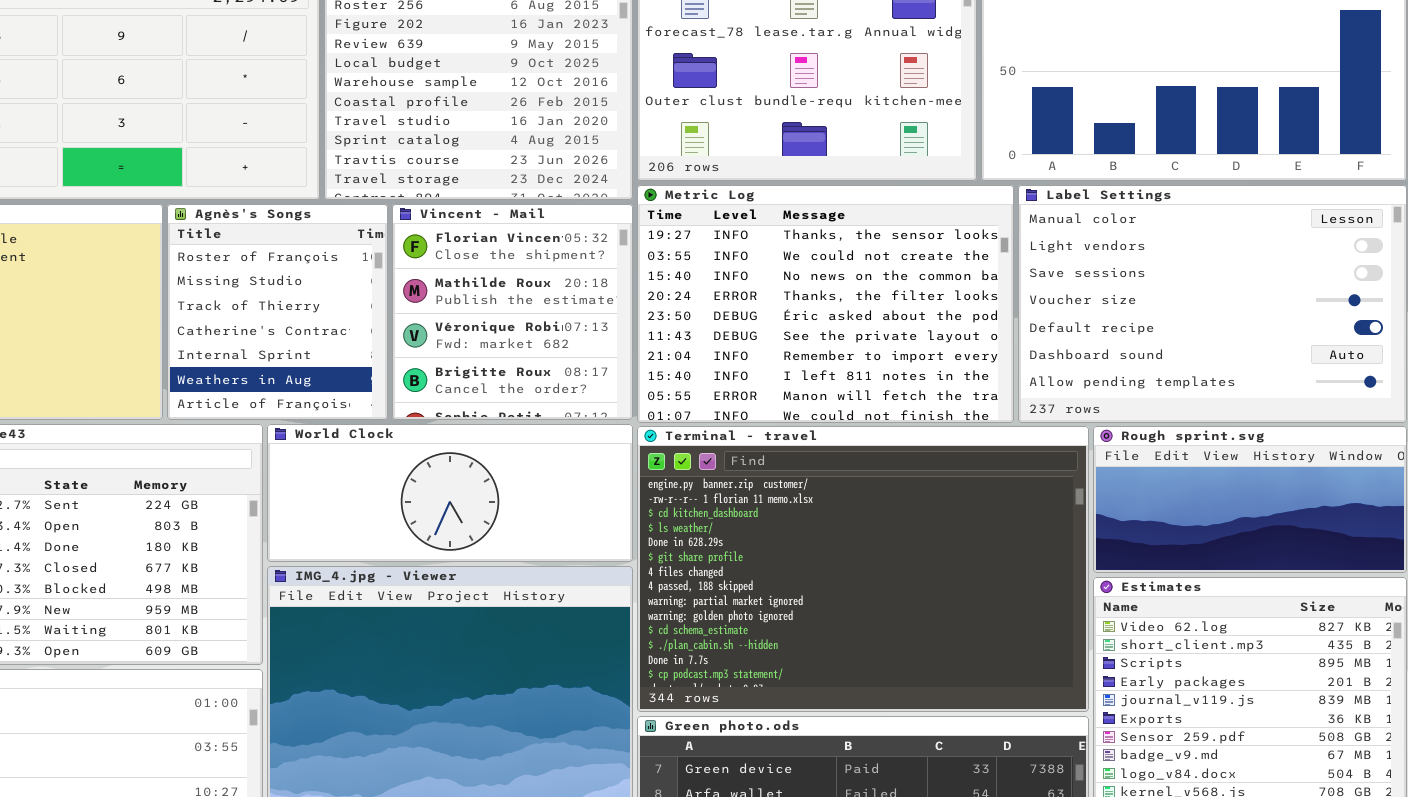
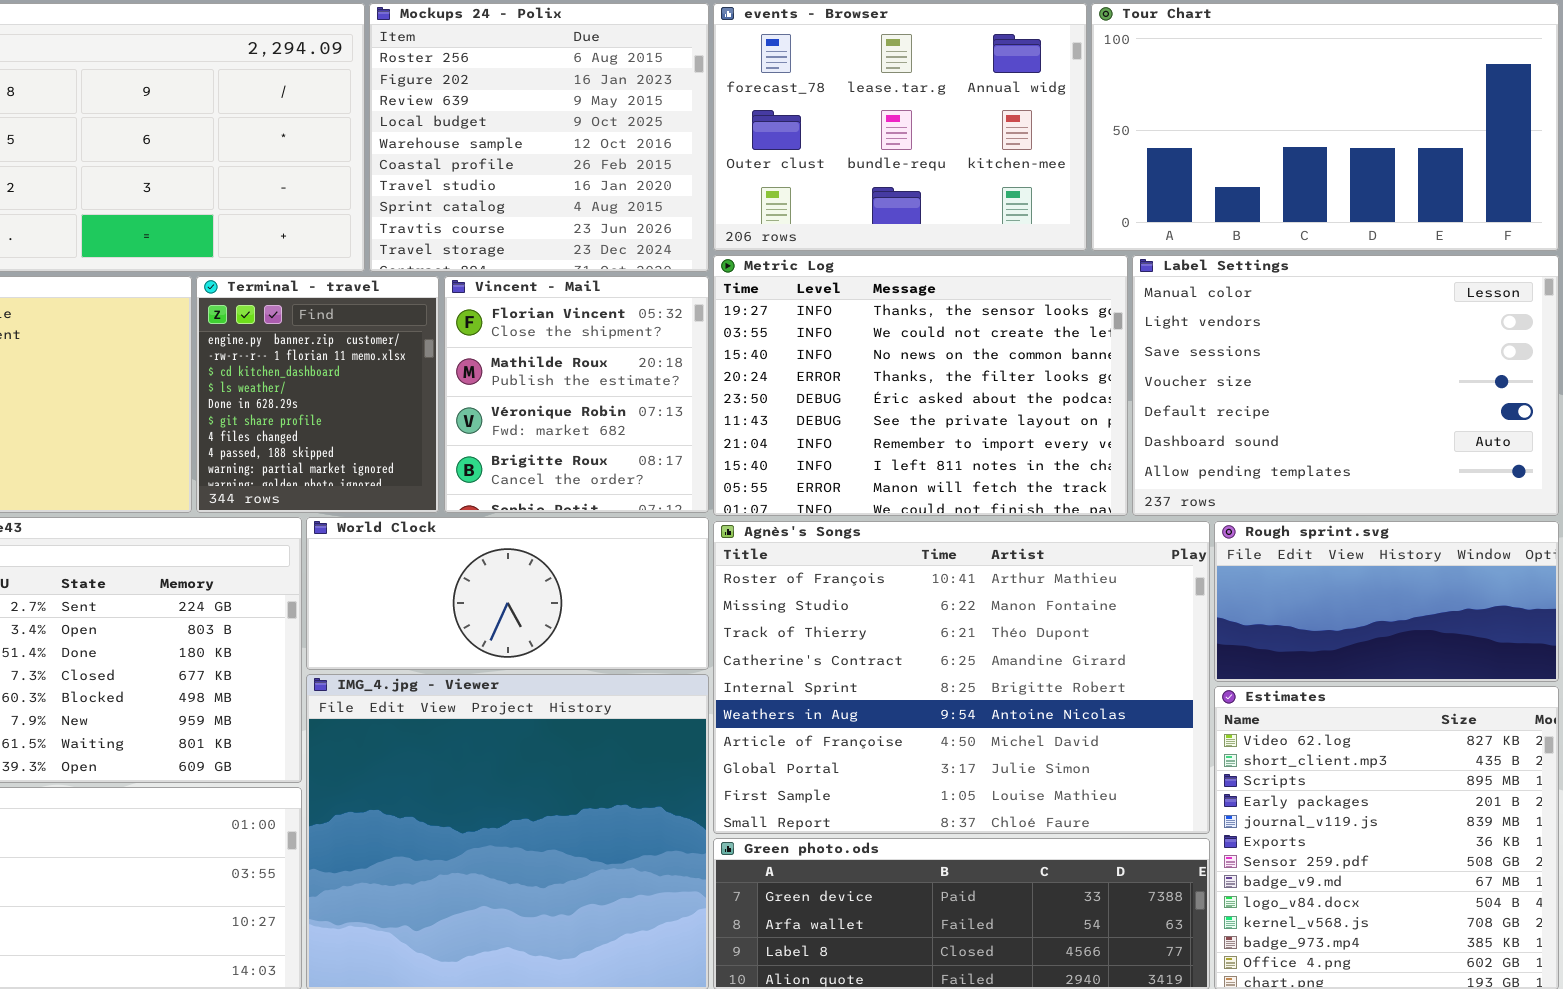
Agnès's Songs: [167,204,388,420] -> [713,521,1210,834], moved, resized
Terminal - travel: [637,426,1089,712] -> [196,276,439,513], moved, resized

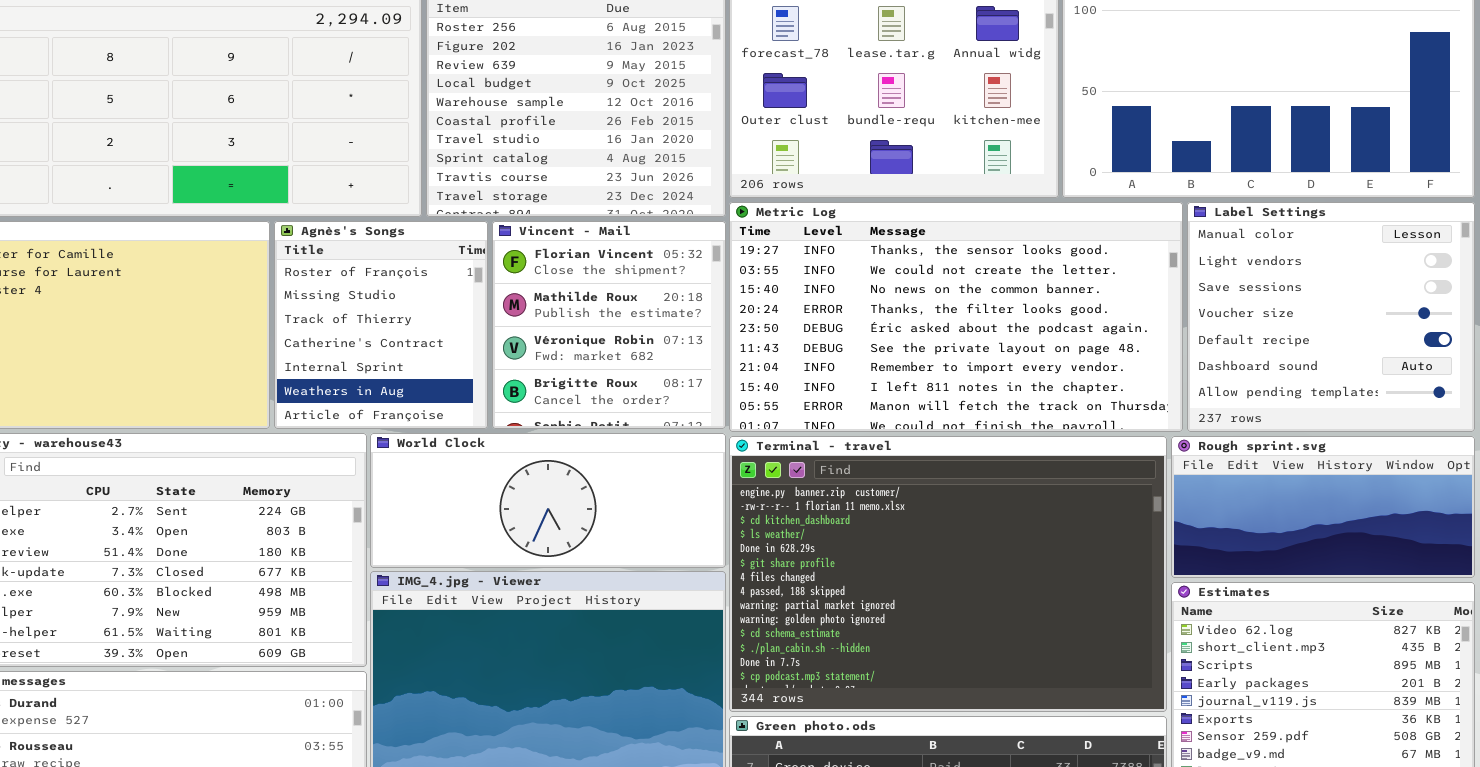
Metric Log: [713,255,1128,516] -> [729,202,1183,432], resized
Label Settings: [1132,255,1559,516] -> [1187,202,1475,432], resized
Terminal - travel: [196,276,439,513] -> [729,436,1167,712], moved, resized
Agnès's Songs: [713,521,1210,834] -> [274,221,488,429], moved, resized

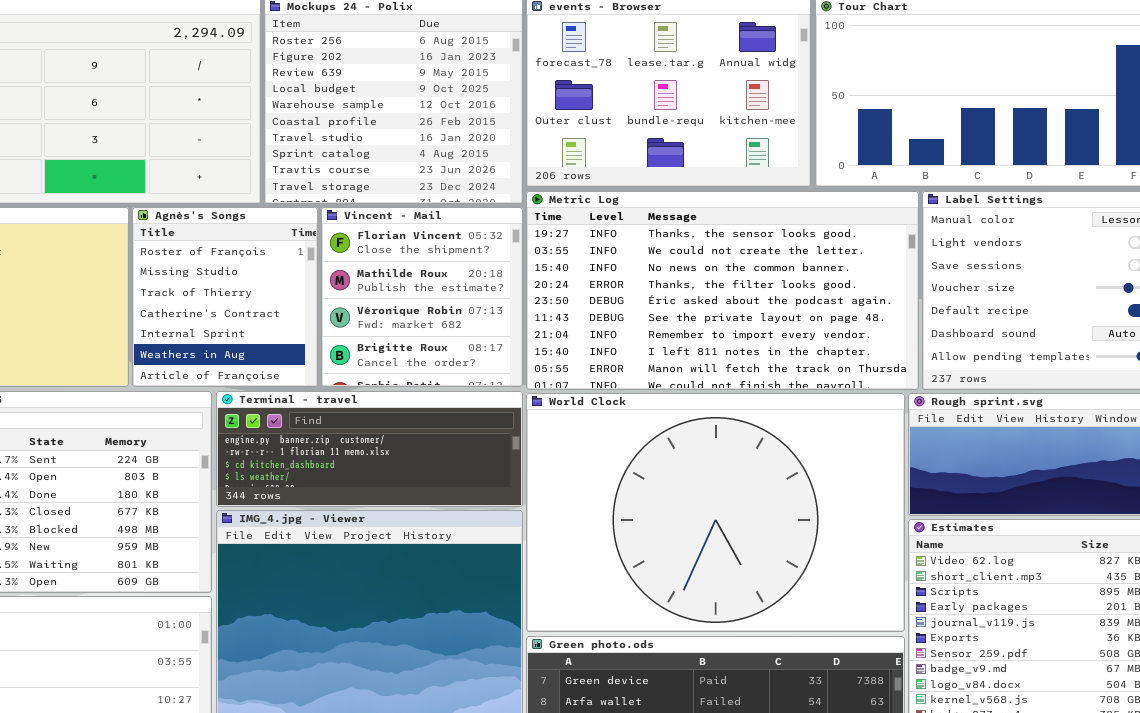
World Clock: [370,433,726,568] -> [526,393,905,632], moved, resized
Terminal - travel: [729,436,1167,712] -> [216,391,523,507], moved, resized

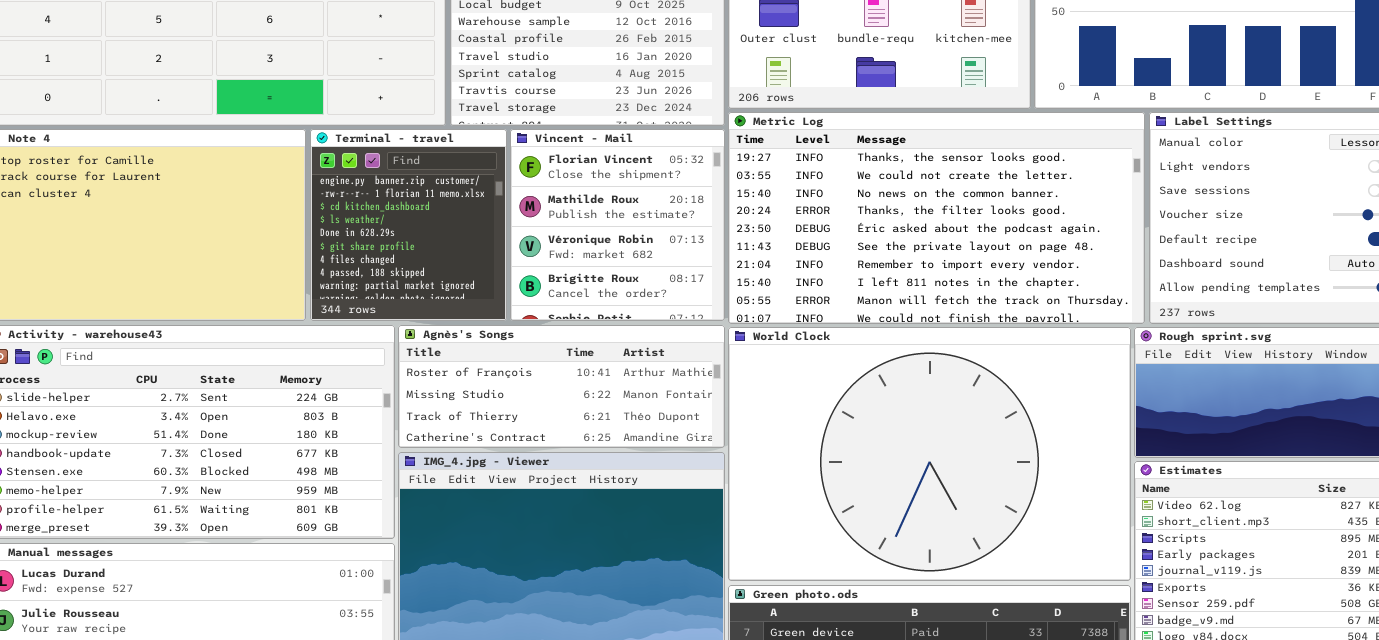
Agnès's Songs: [132,207,318,387] -> [398,325,725,448], moved, resized
Terminal - travel: [216,391,523,507] -> [310,129,507,321], moved, resized

